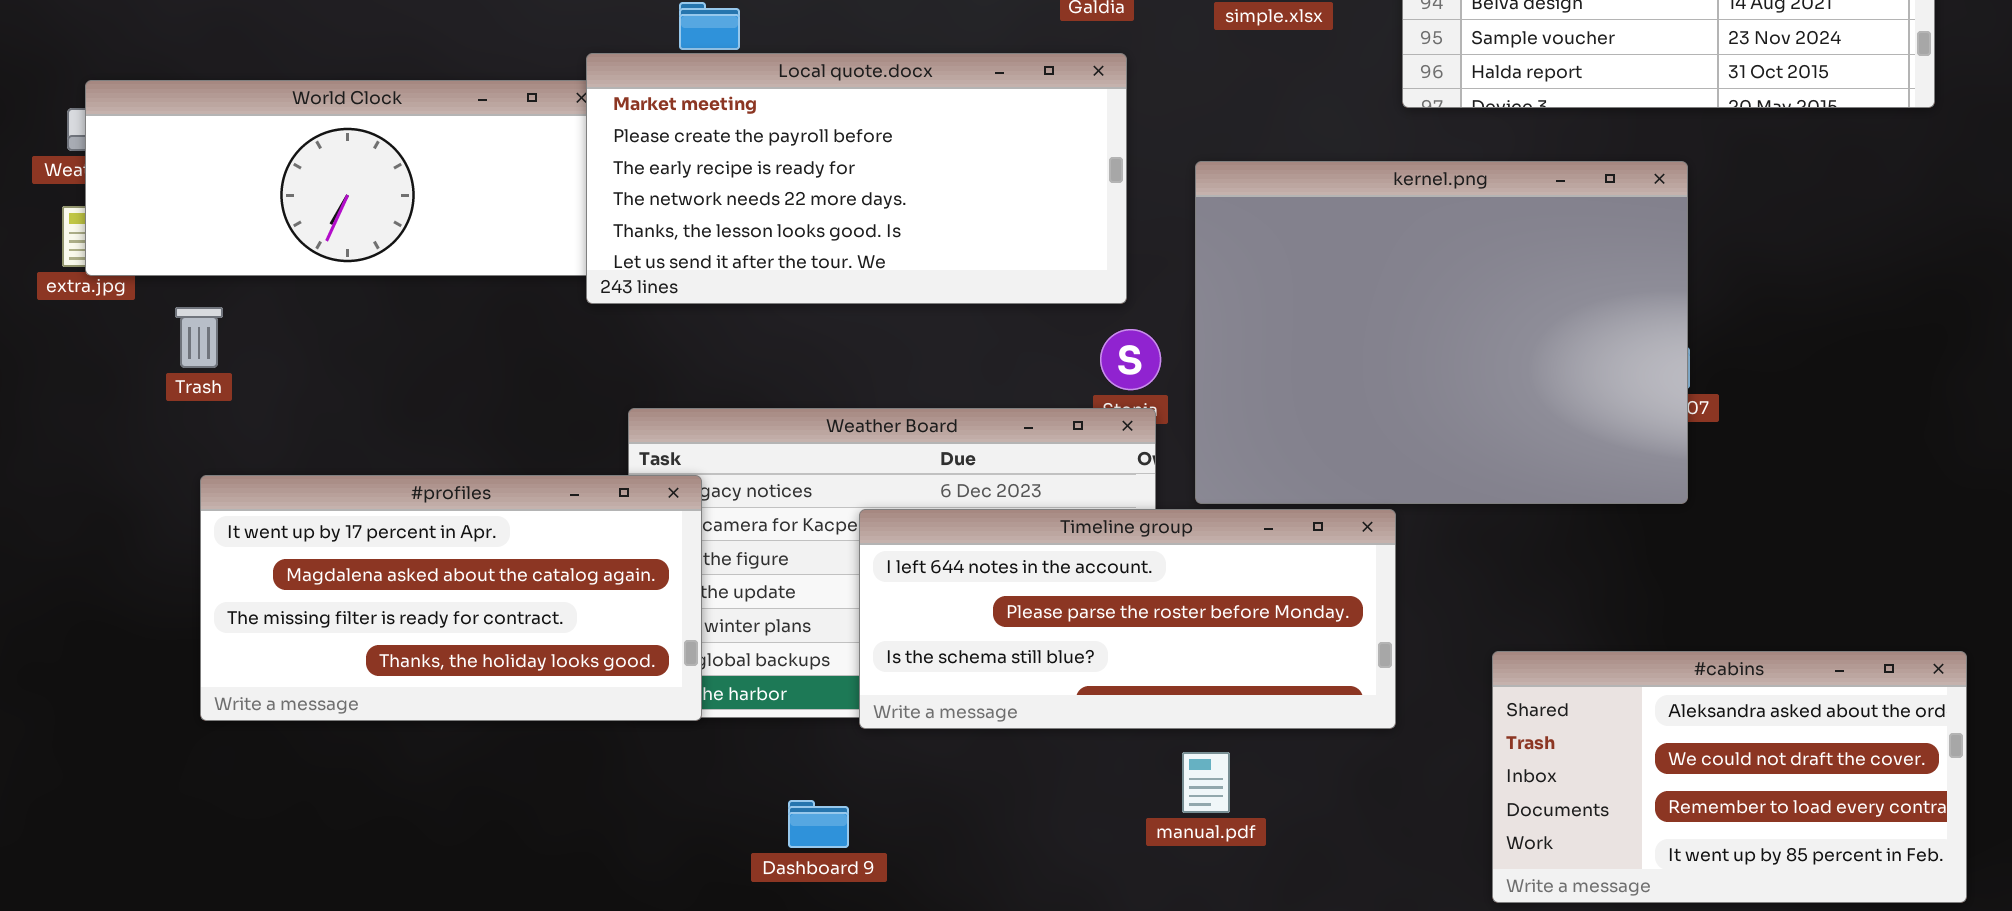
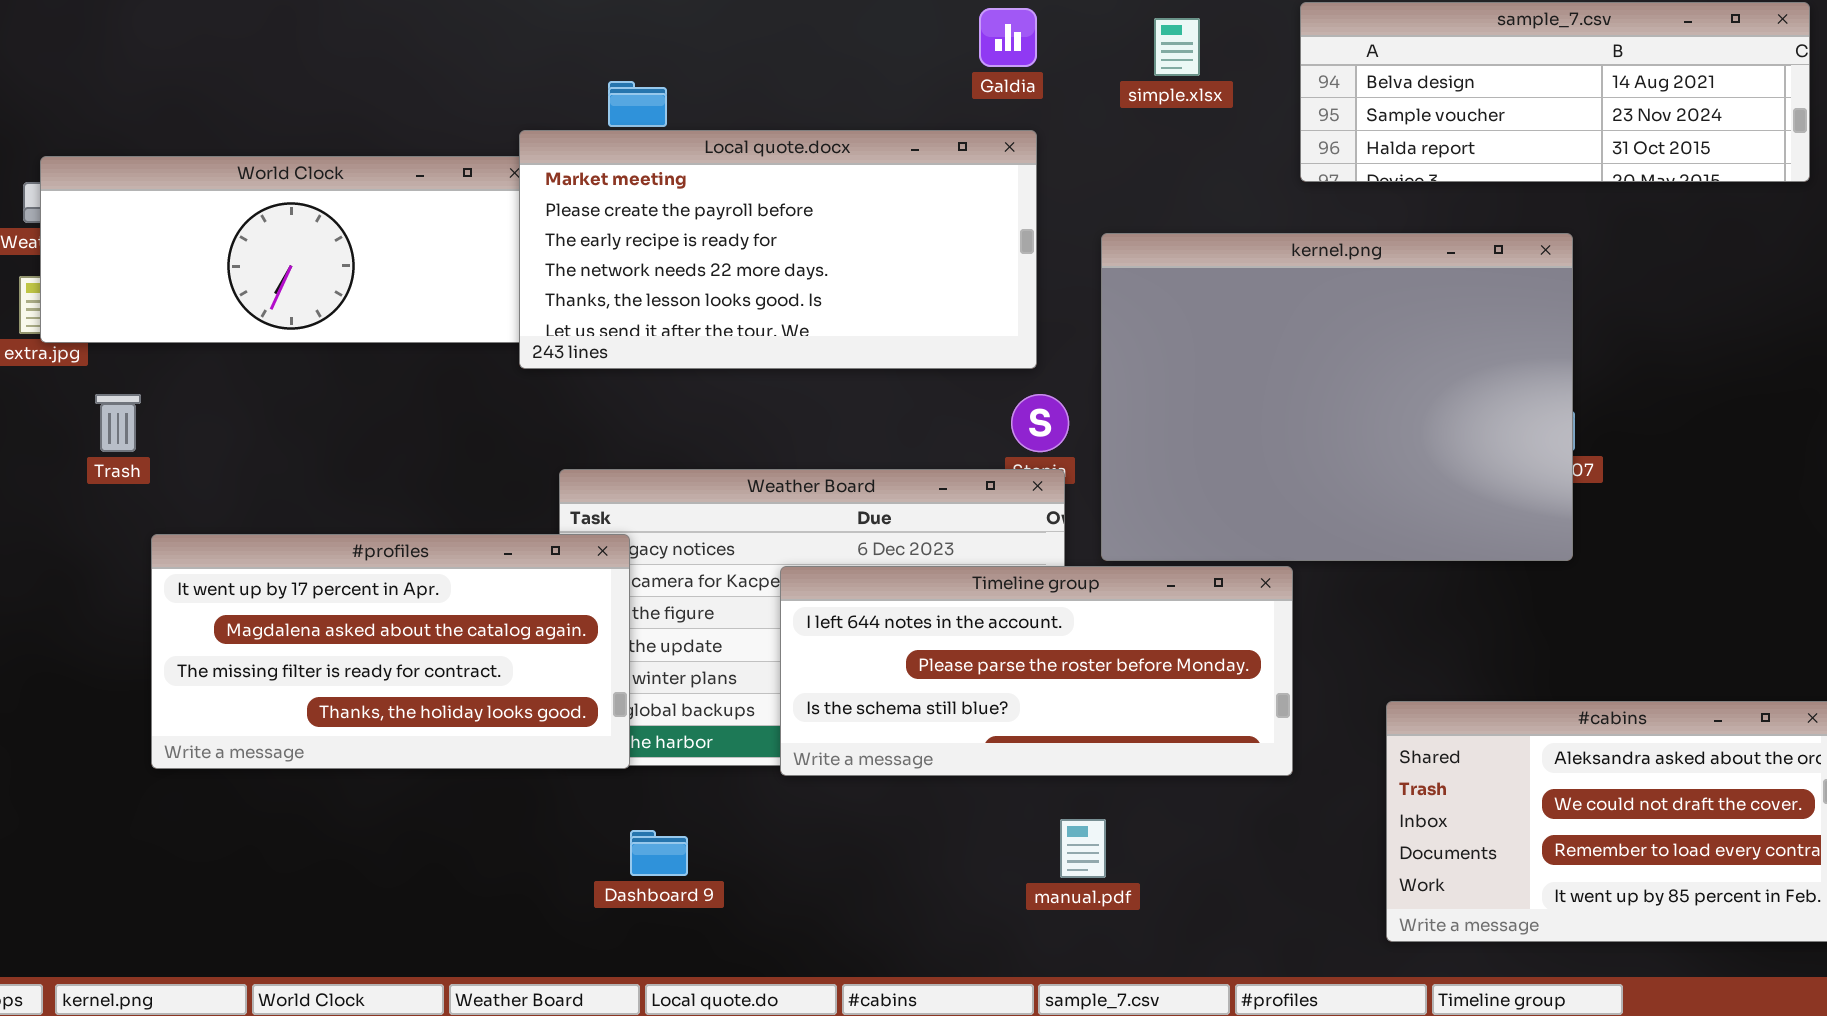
Trash: [175,307,223,368] -> [95,394,141,452], moved
manual.pdf: [1182,752,1230,813] -> [1060,819,1106,878], moved
Dashboard 9: [788,800,849,848] -> [630,830,688,876], moved

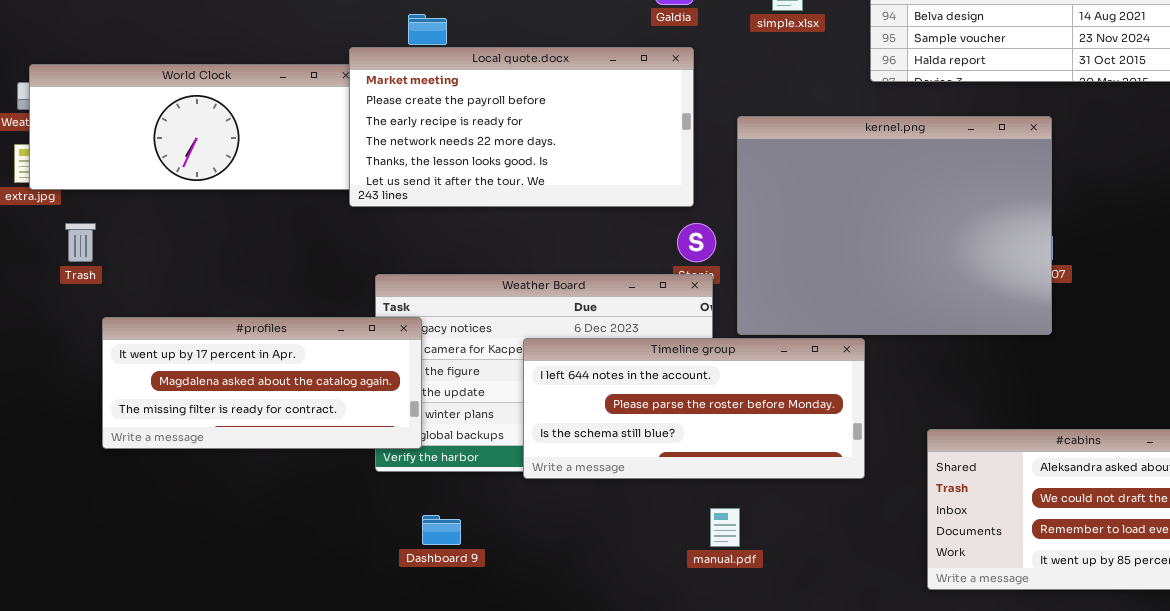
#profiles: [151,534,630,769] -> [102,317,422,449], resized

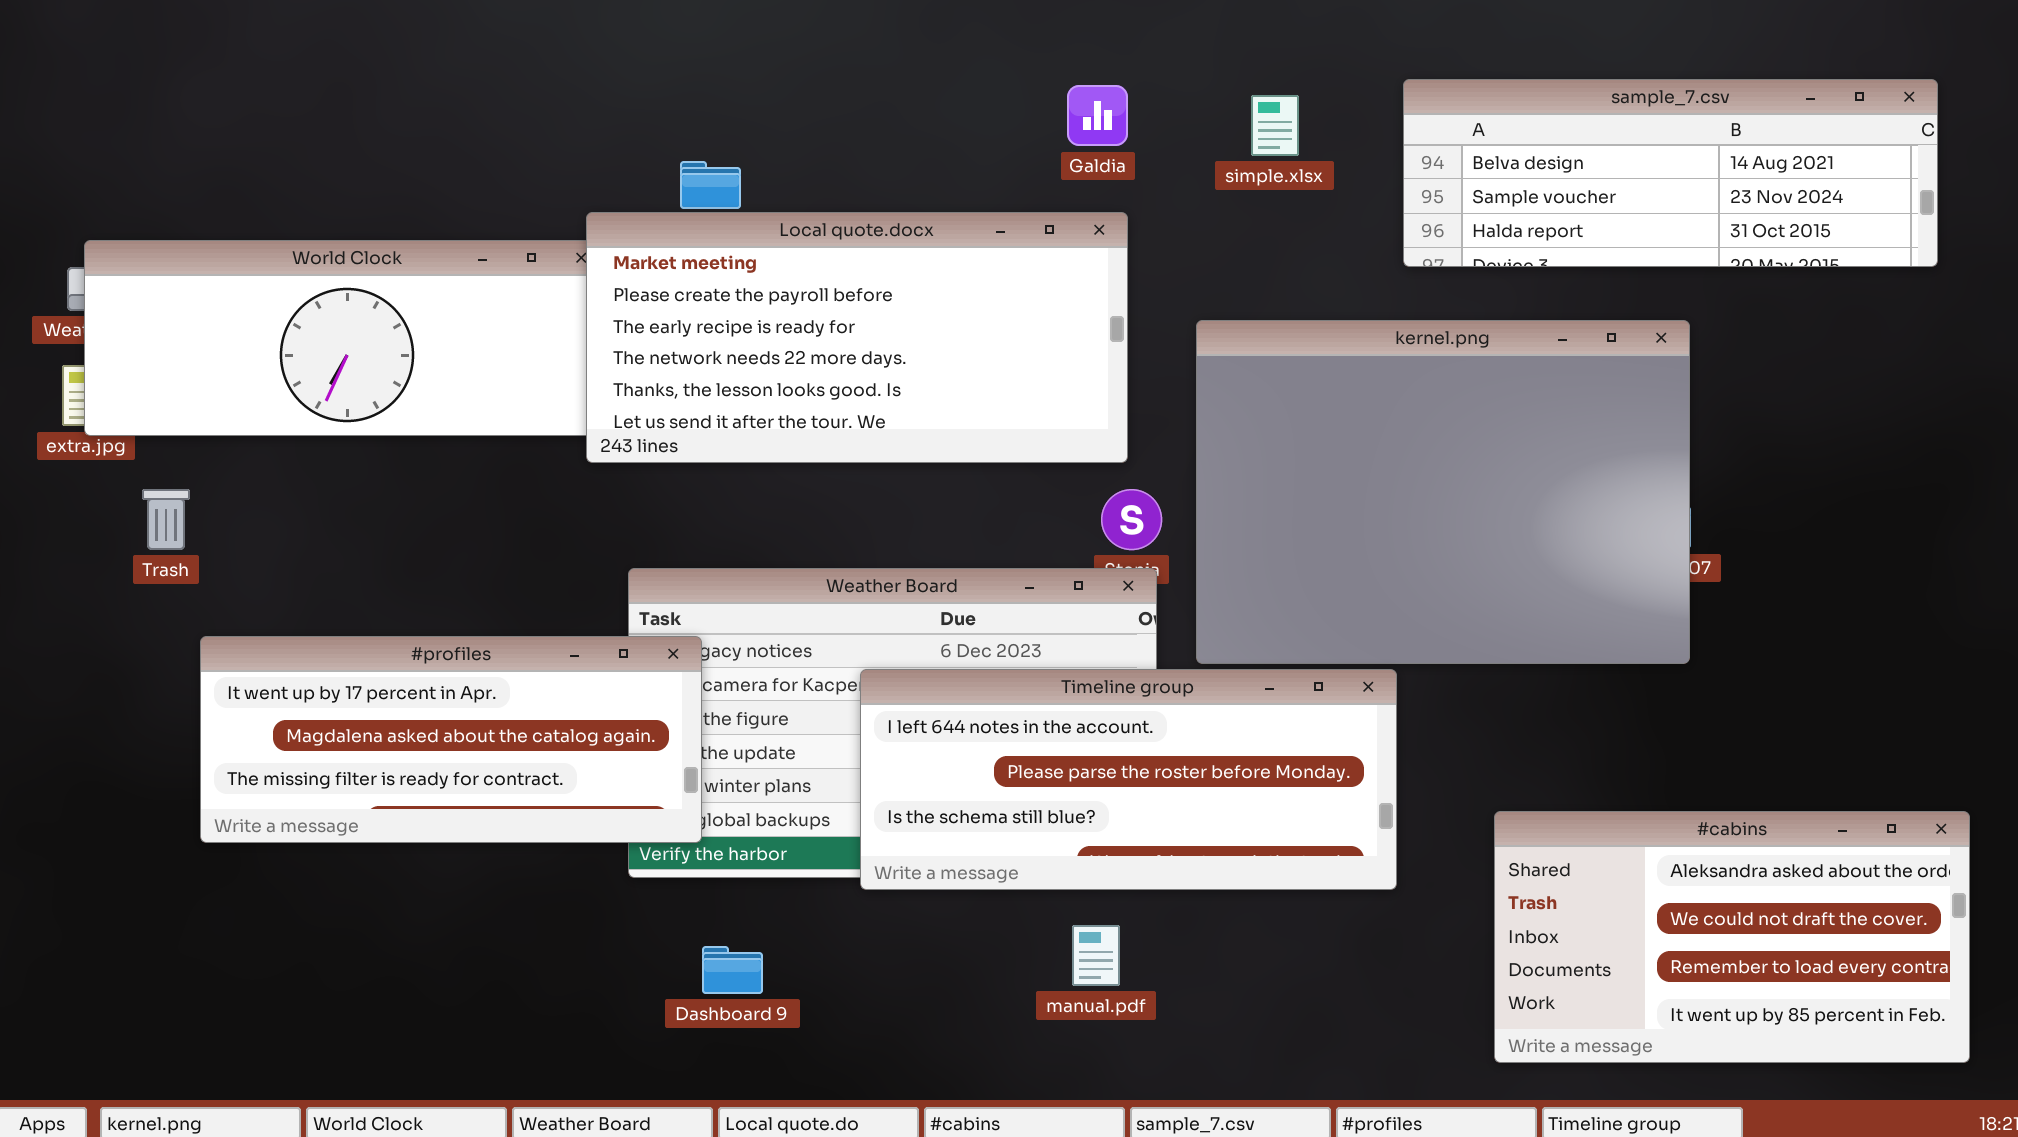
manual.pdf: [710,508,740,547] -> [1072,925,1120,986], moved

